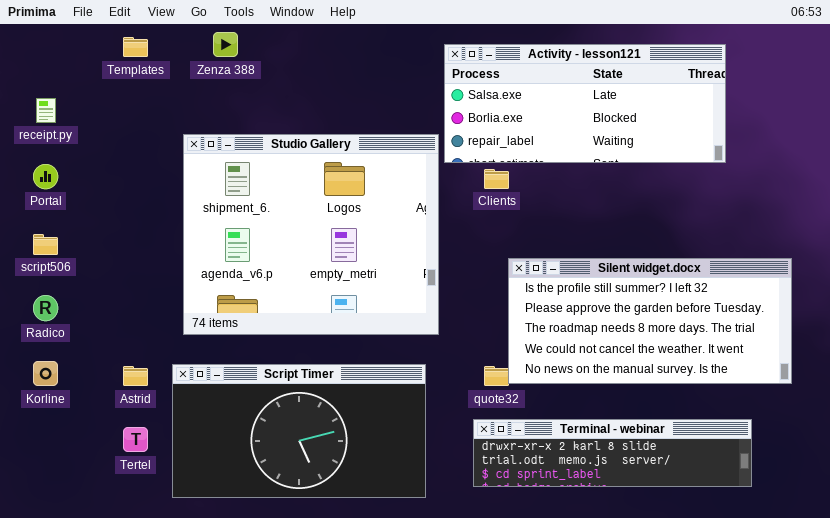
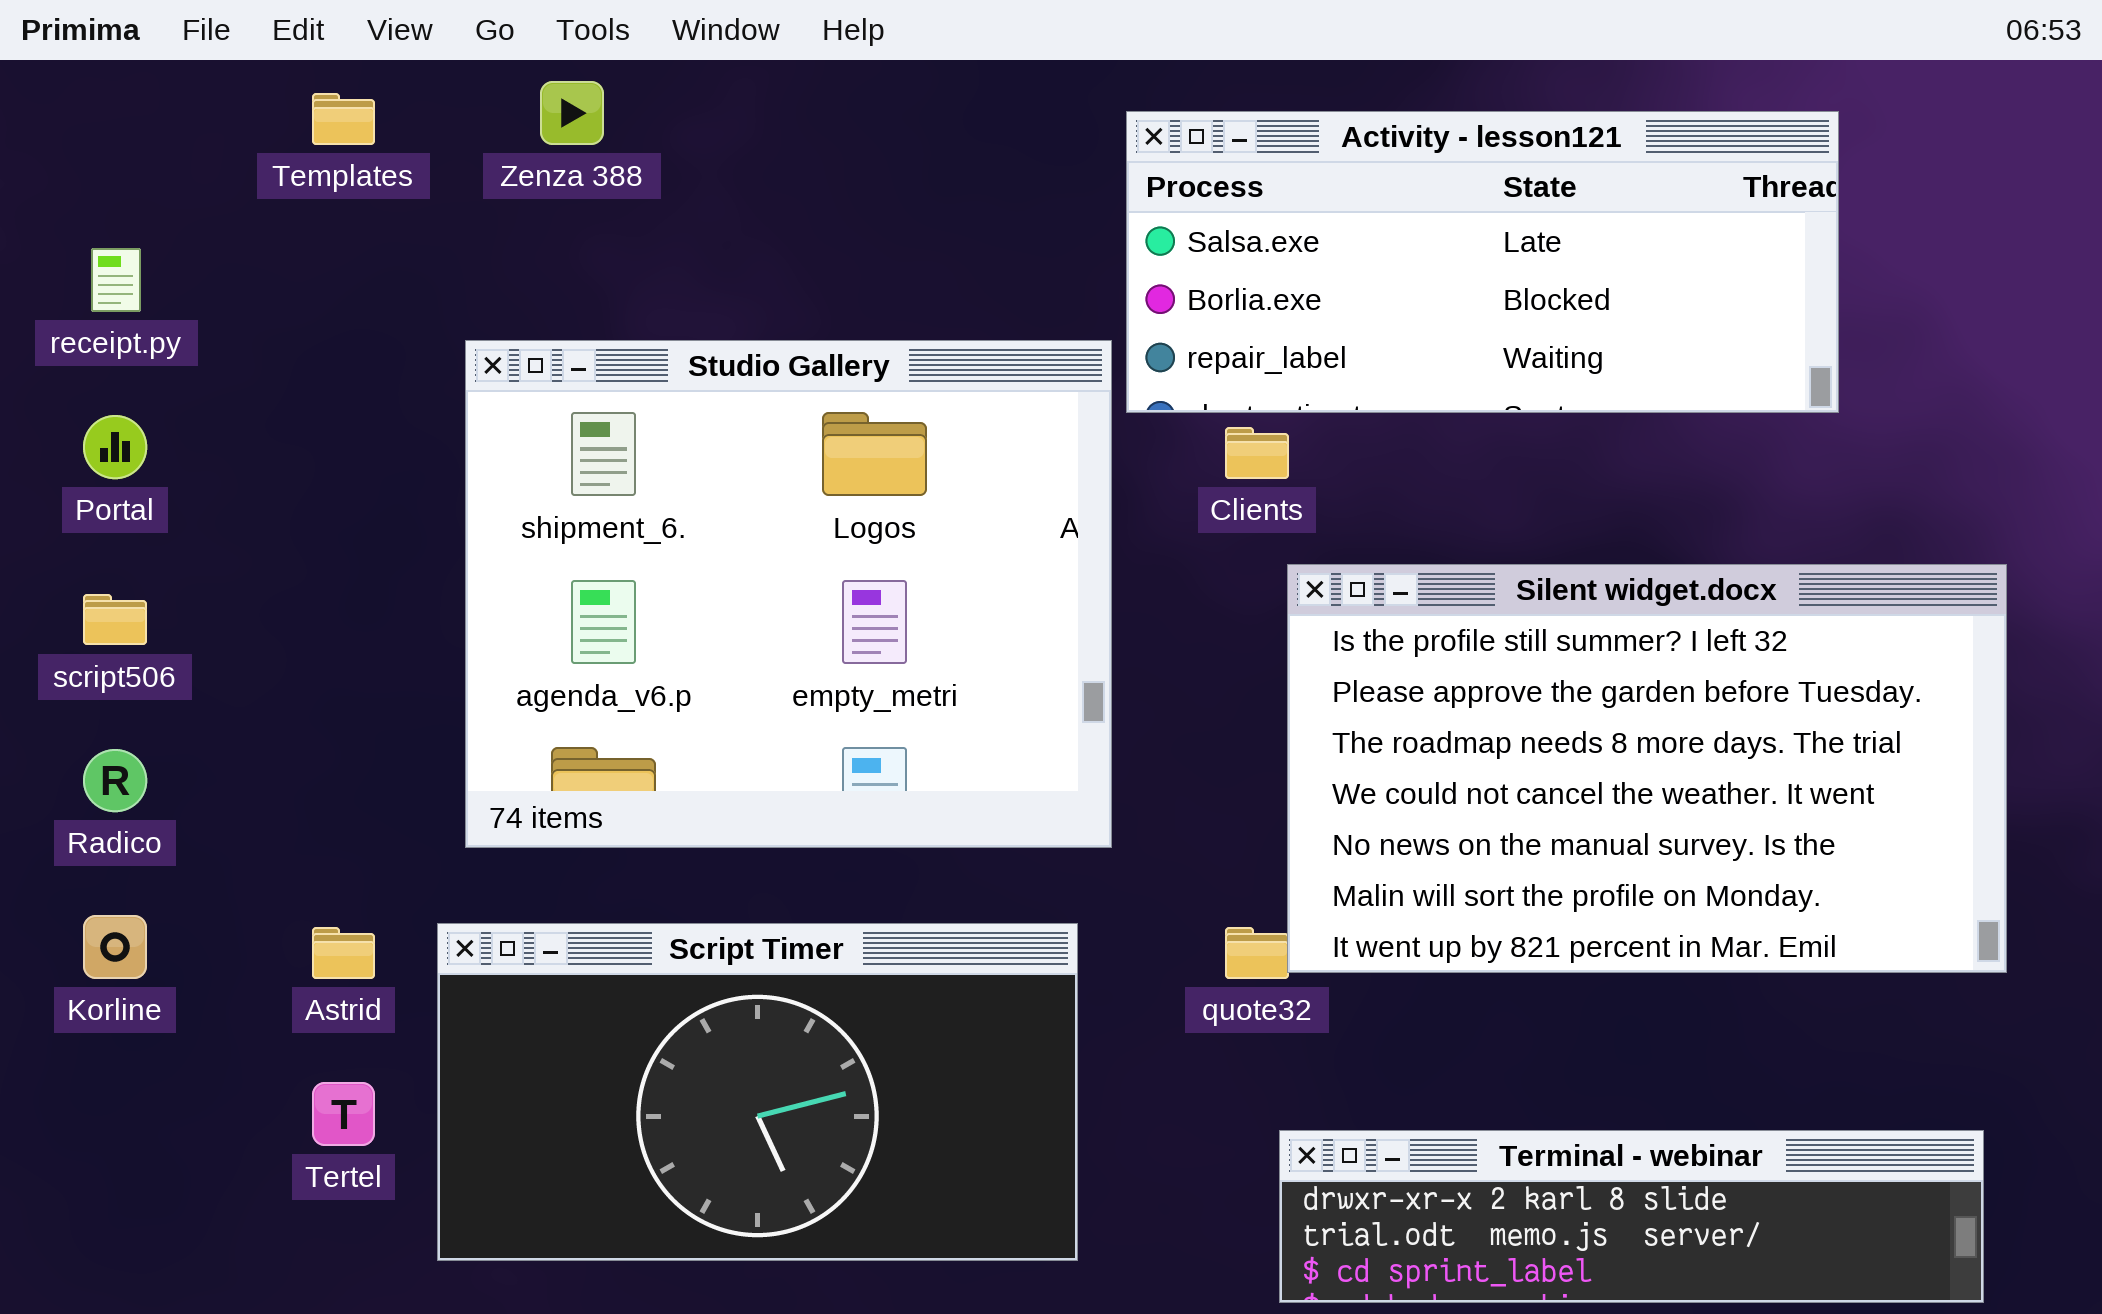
Silent widget.docx: [508,258,792,384] -> [1287,564,2007,973], resized
Terminal - webinar: [473,419,752,487] -> [1279,1130,1984,1303], moved

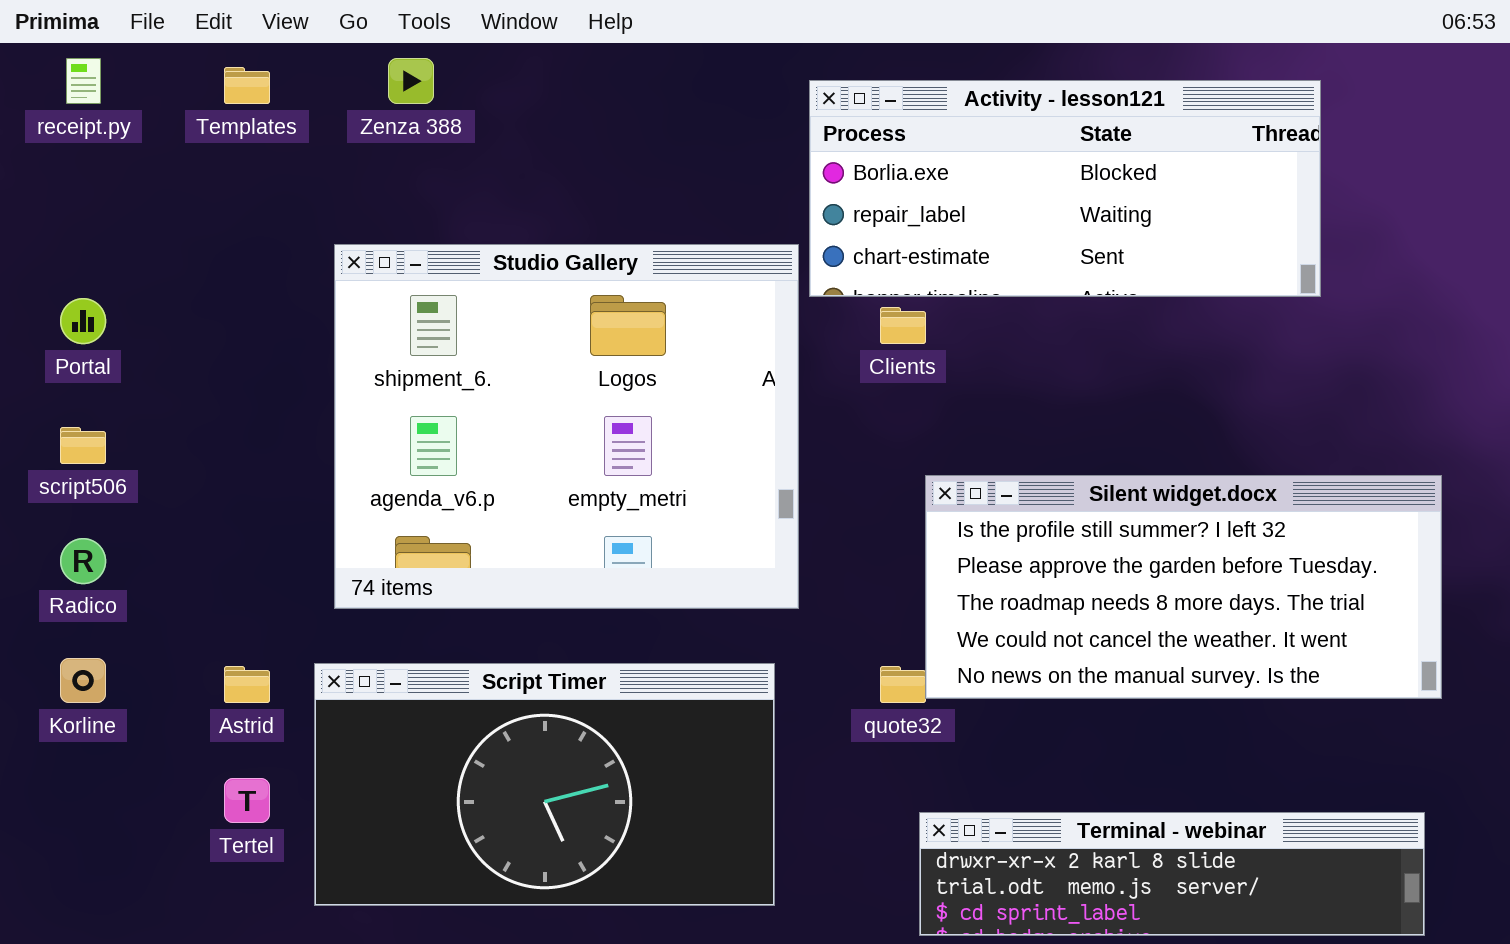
Activity - lesson121: [1126,111,1839,413] -> [809,80,1321,297], scrolled down 1 row
receipt.py: [91,248,141,312] -> [66,58,101,104], moved
Silent widget.docx: [1287,564,2007,973] -> [925,475,1442,699], resized

